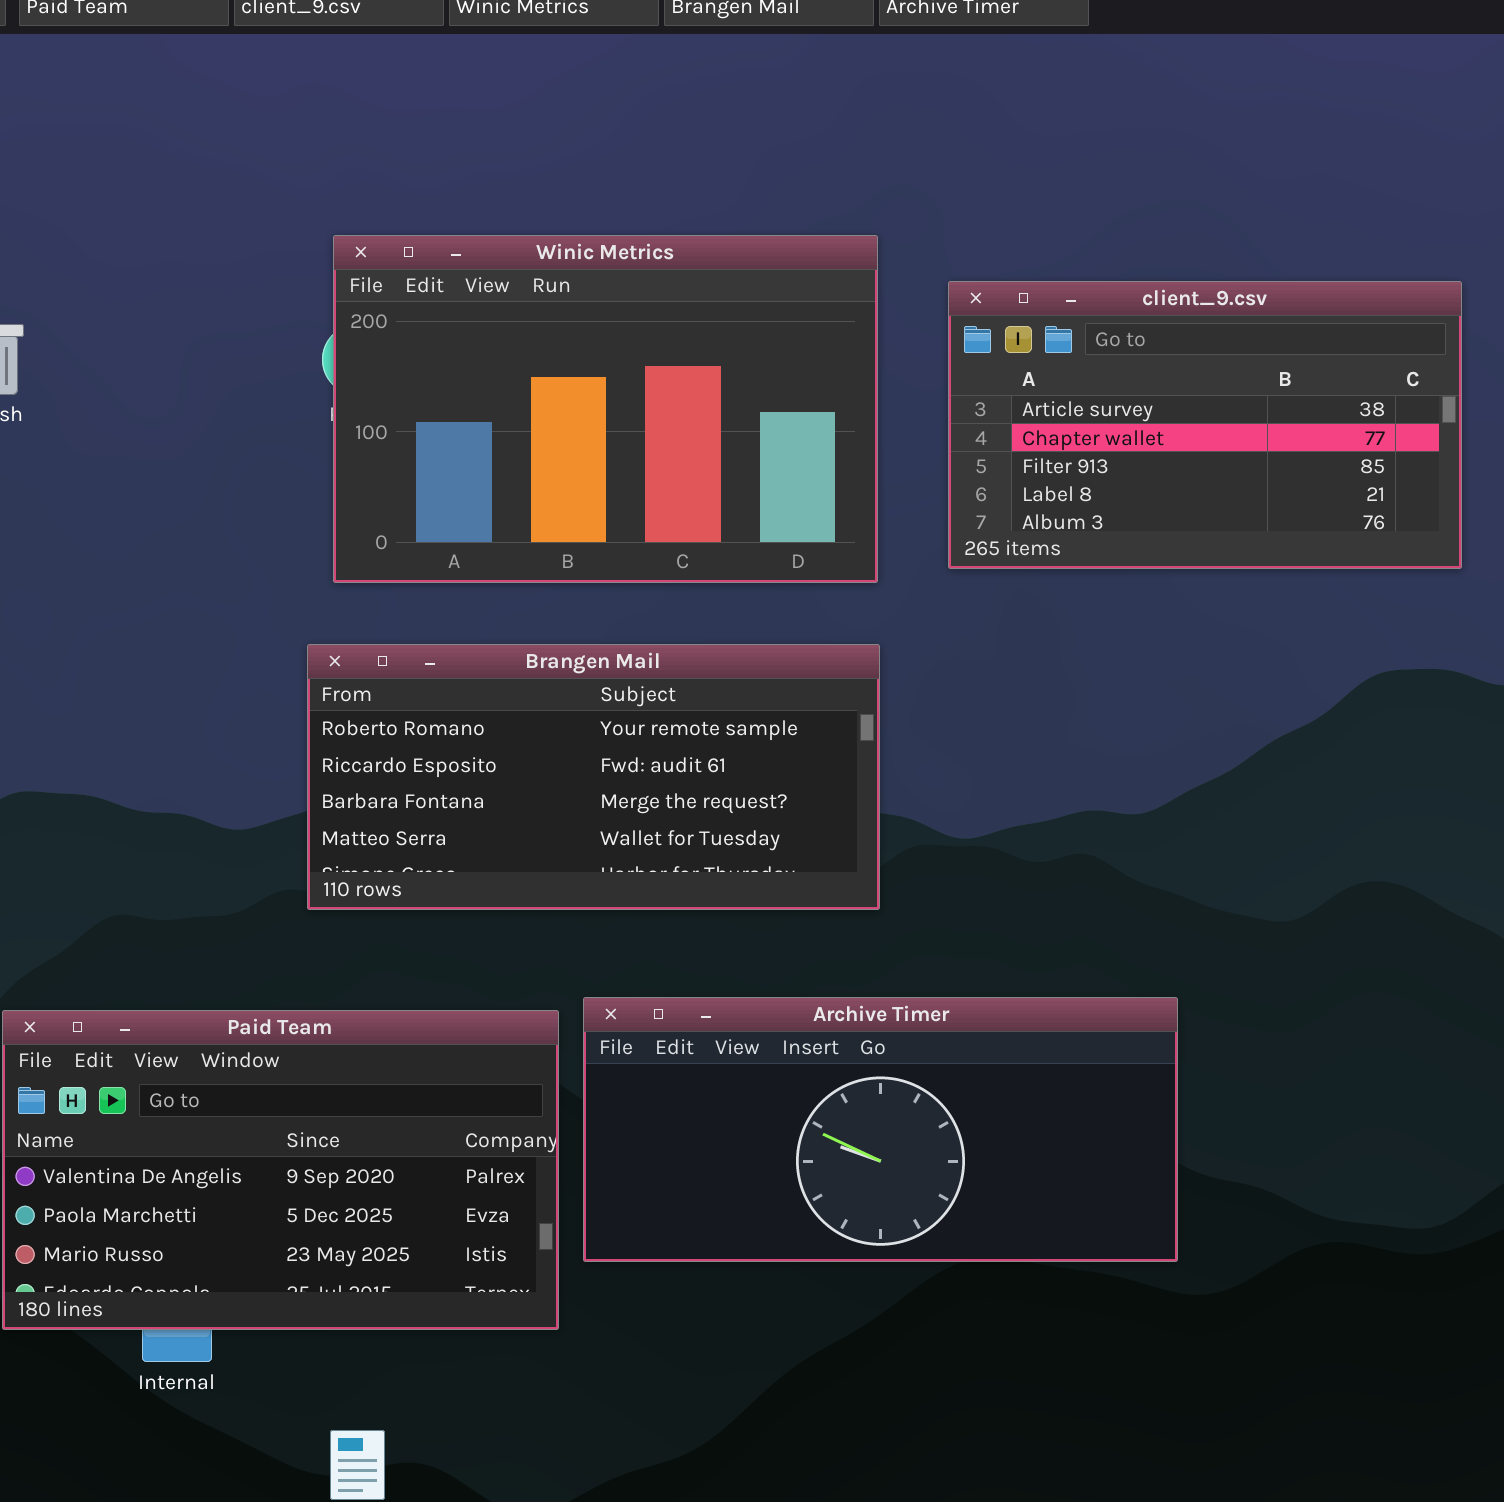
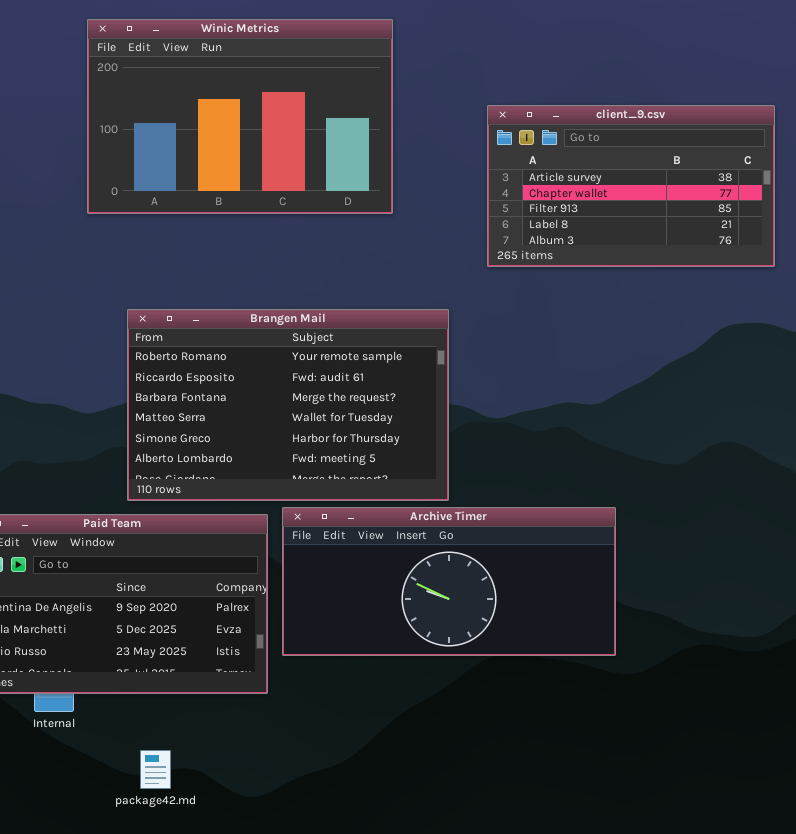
Winic Metrics: [333,235,878,583] -> [87,19,393,214], moved
Brangen Mail: [307,644,880,910] -> [127,309,449,501], resized

